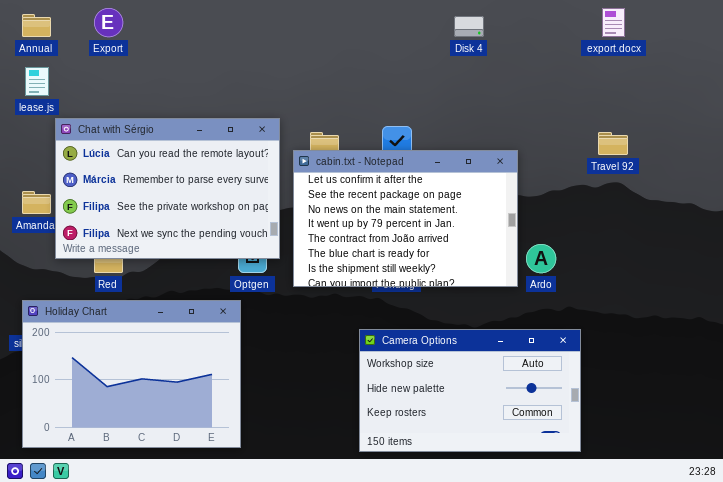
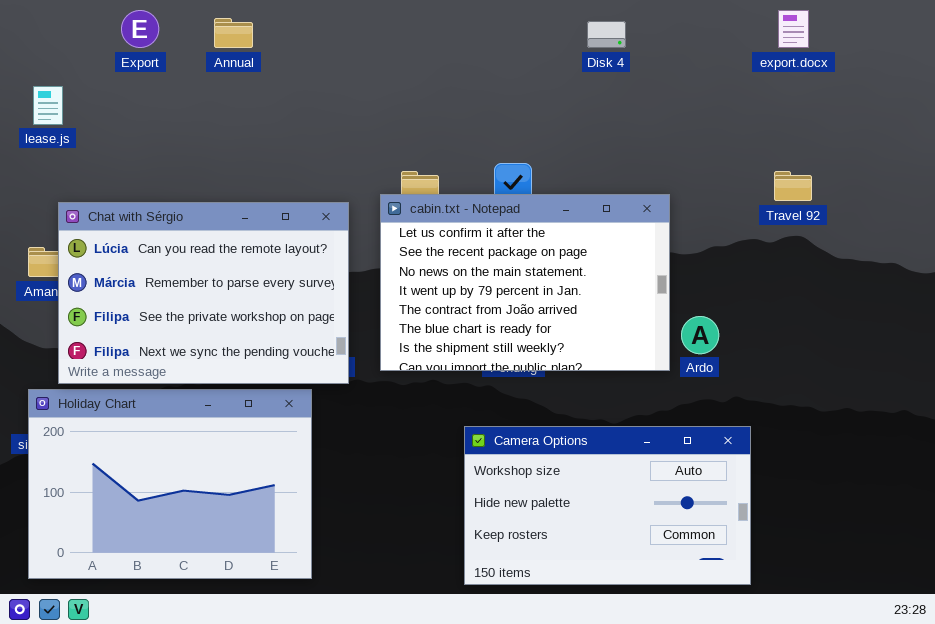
Annual: [22,14,51,37] -> [214,18,253,48], moved
Chat with Sérgio: [55,118,280,259] -> [58,202,349,384], moved

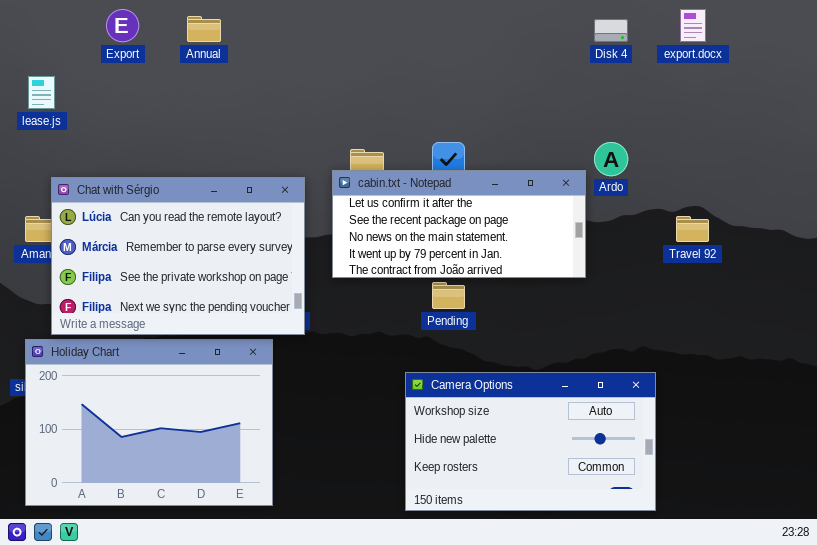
Disk 4: [587,21,626,48] -> [594,19,628,42], moved
Travel 92: [774,171,812,201] -> [676,216,709,242], moved
cabin.txt - Notepad: [380,194,670,371] -> [332,170,586,278], resized
Ardo: [681,316,719,354] -> [594,142,628,176], moved

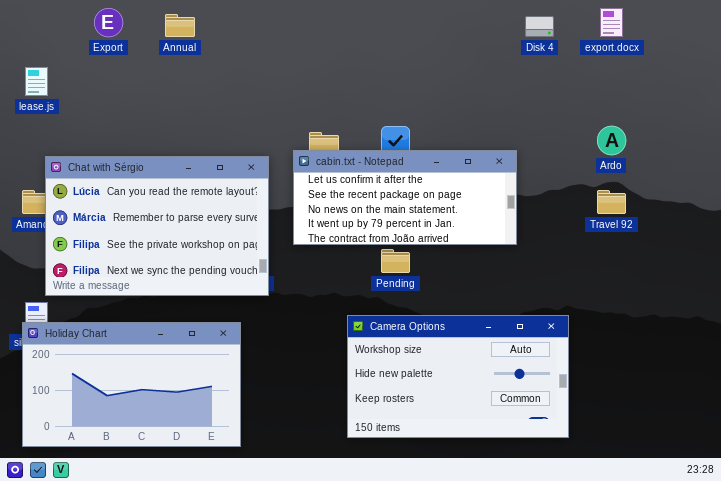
Ardo: [594,142,628,176] -> [597,126,626,155], moved
Holiday Chart: [25,339,273,506] -> [22,322,241,447], resized
Camera Options: [405,372,656,511] -> [347,315,569,438], moved

